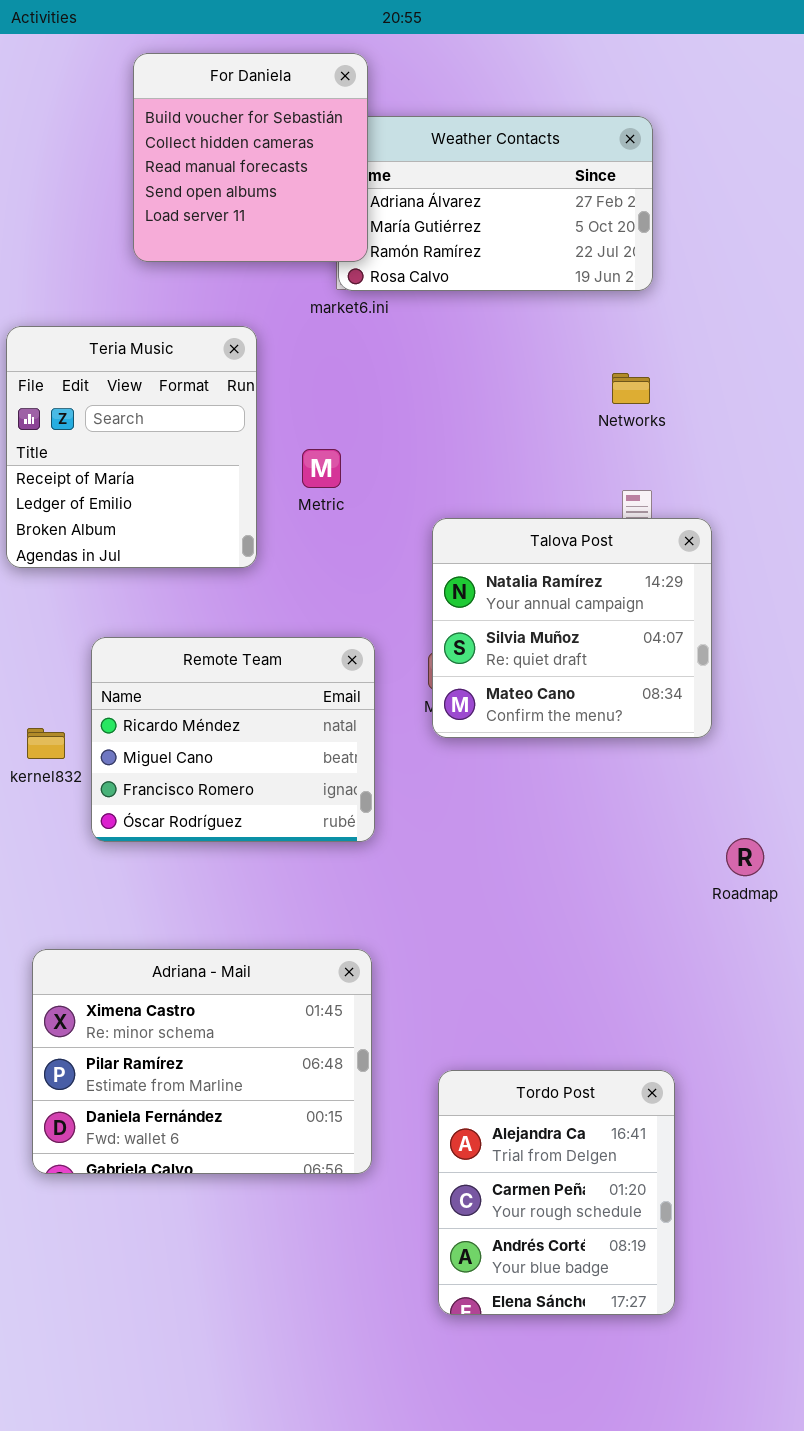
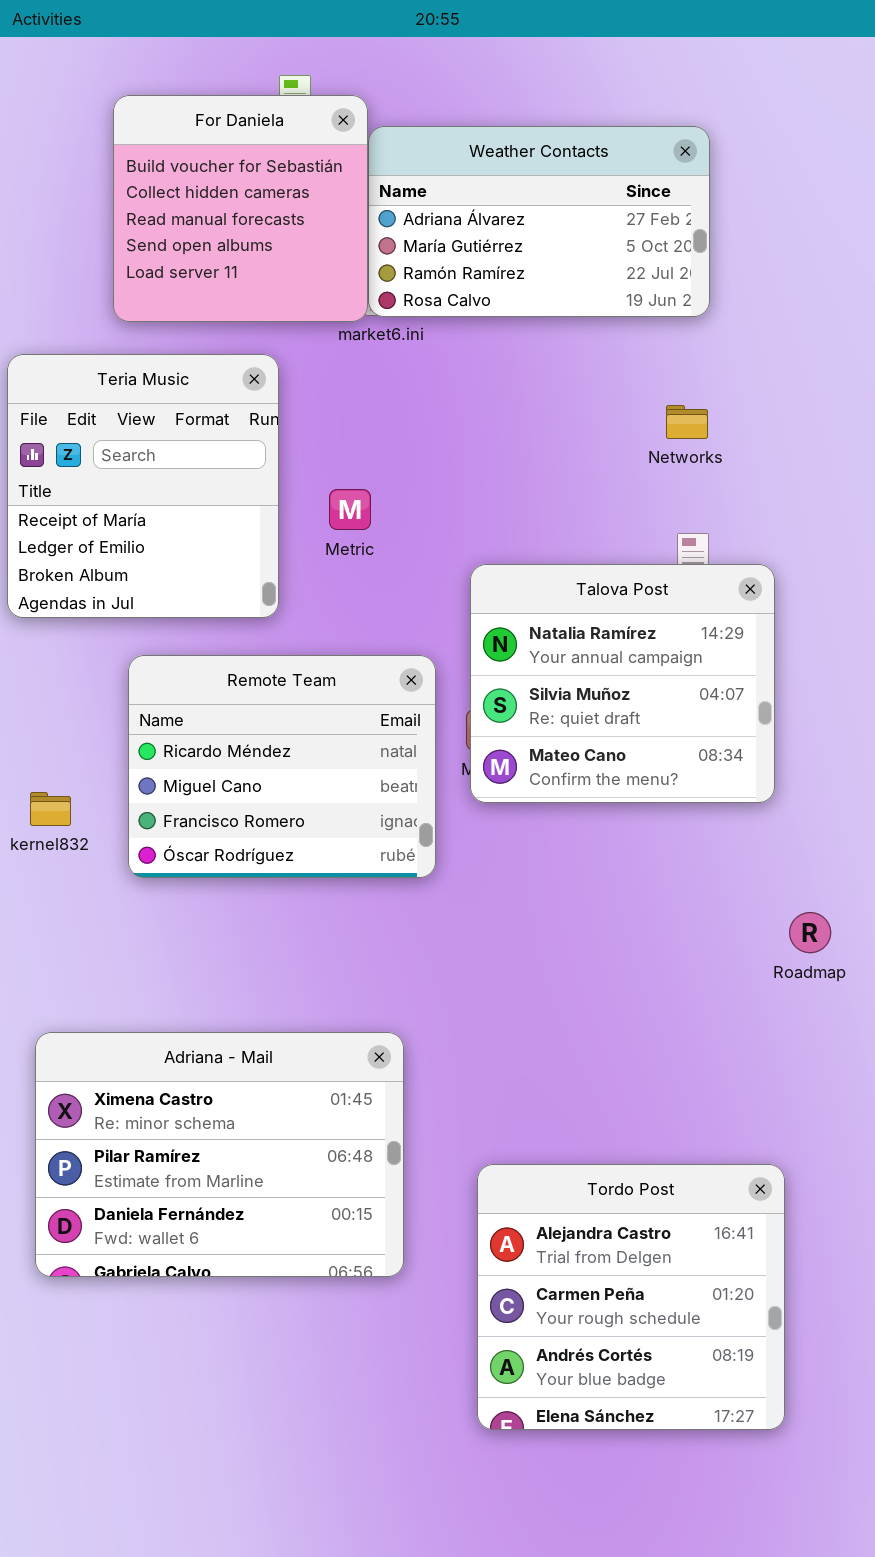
For Daniela: [133,53,368,262] -> [113,95,368,322], moved
Remote Team: [91,637,375,842] -> [128,655,436,878], moved
Tordo Post: [438,1070,675,1315] -> [477,1164,785,1430], resized

